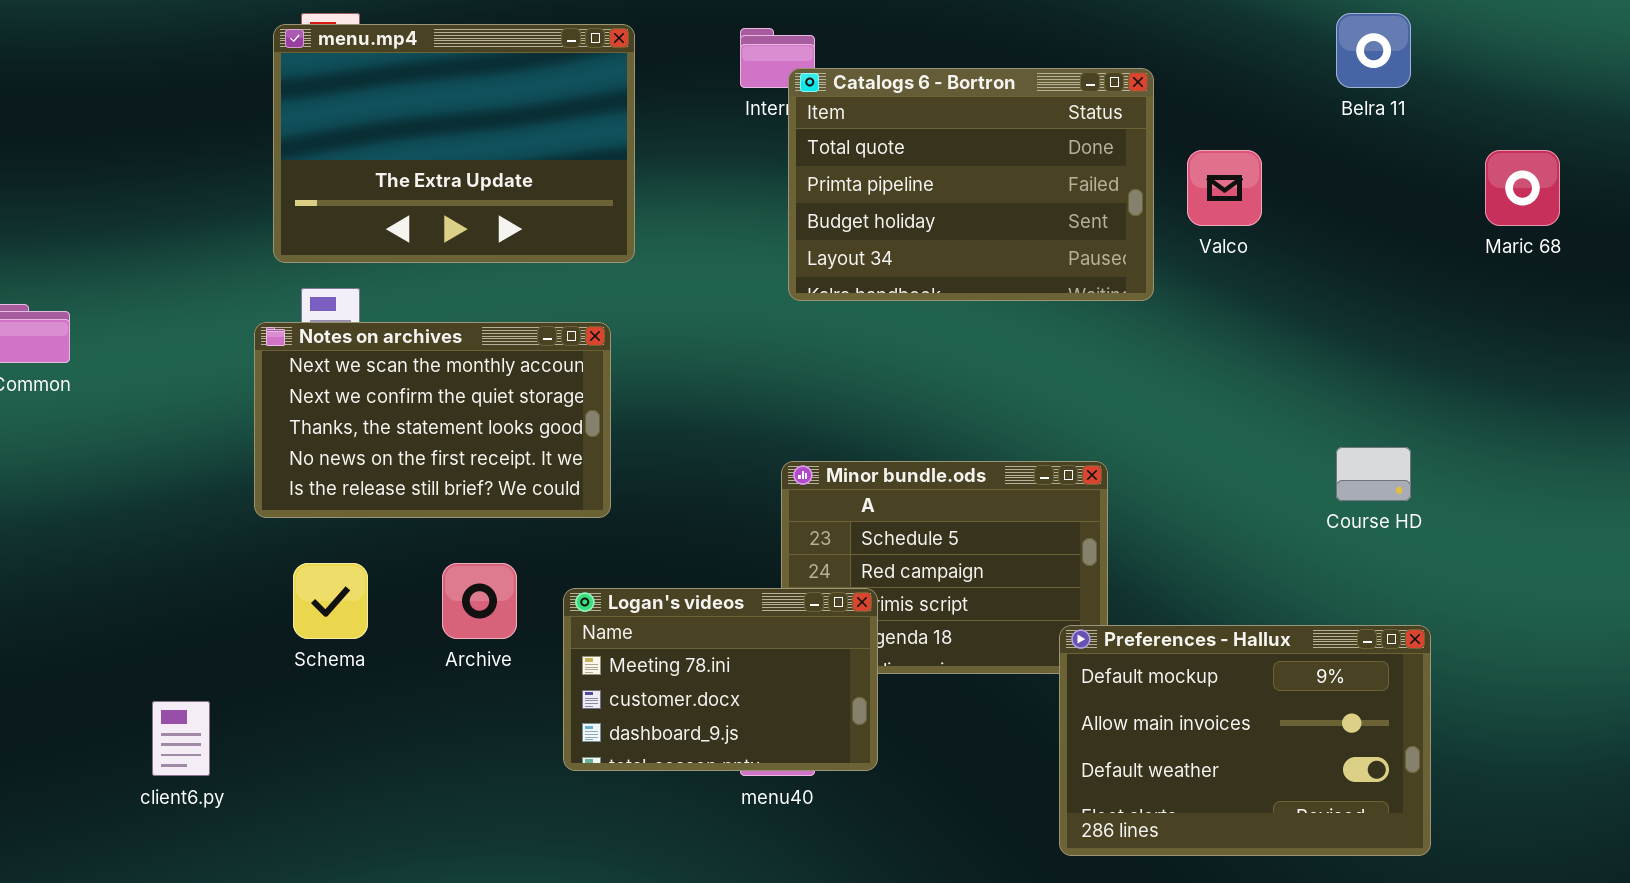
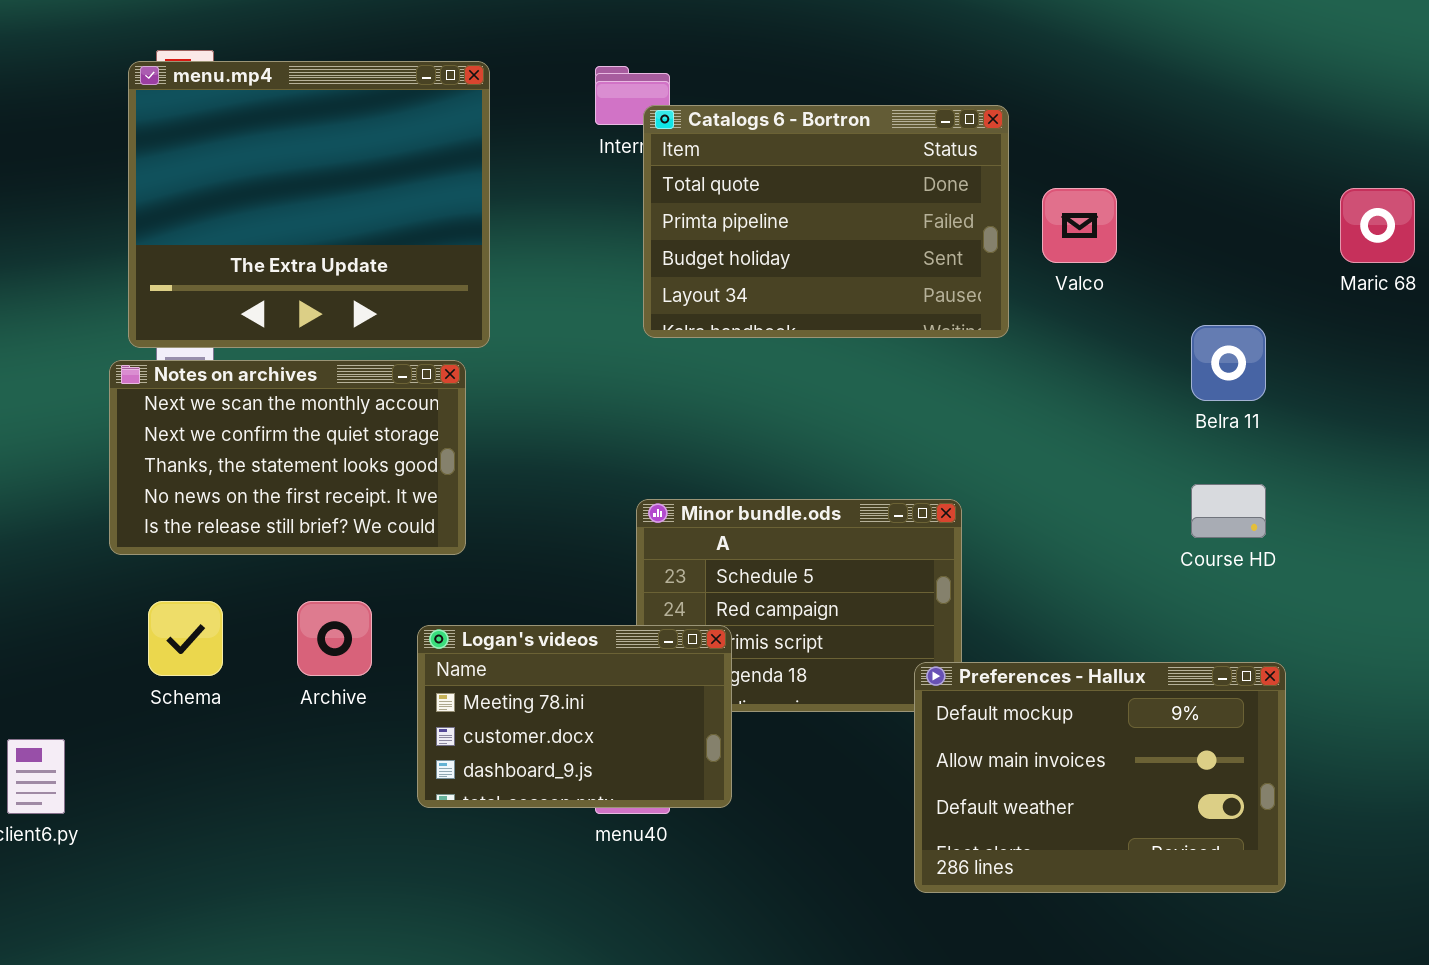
Belra 11: [1336,13,1411,88] -> [1191,325,1266,401], moved
menu.mp4: [273,24,635,263] -> [128,61,490,348], resized

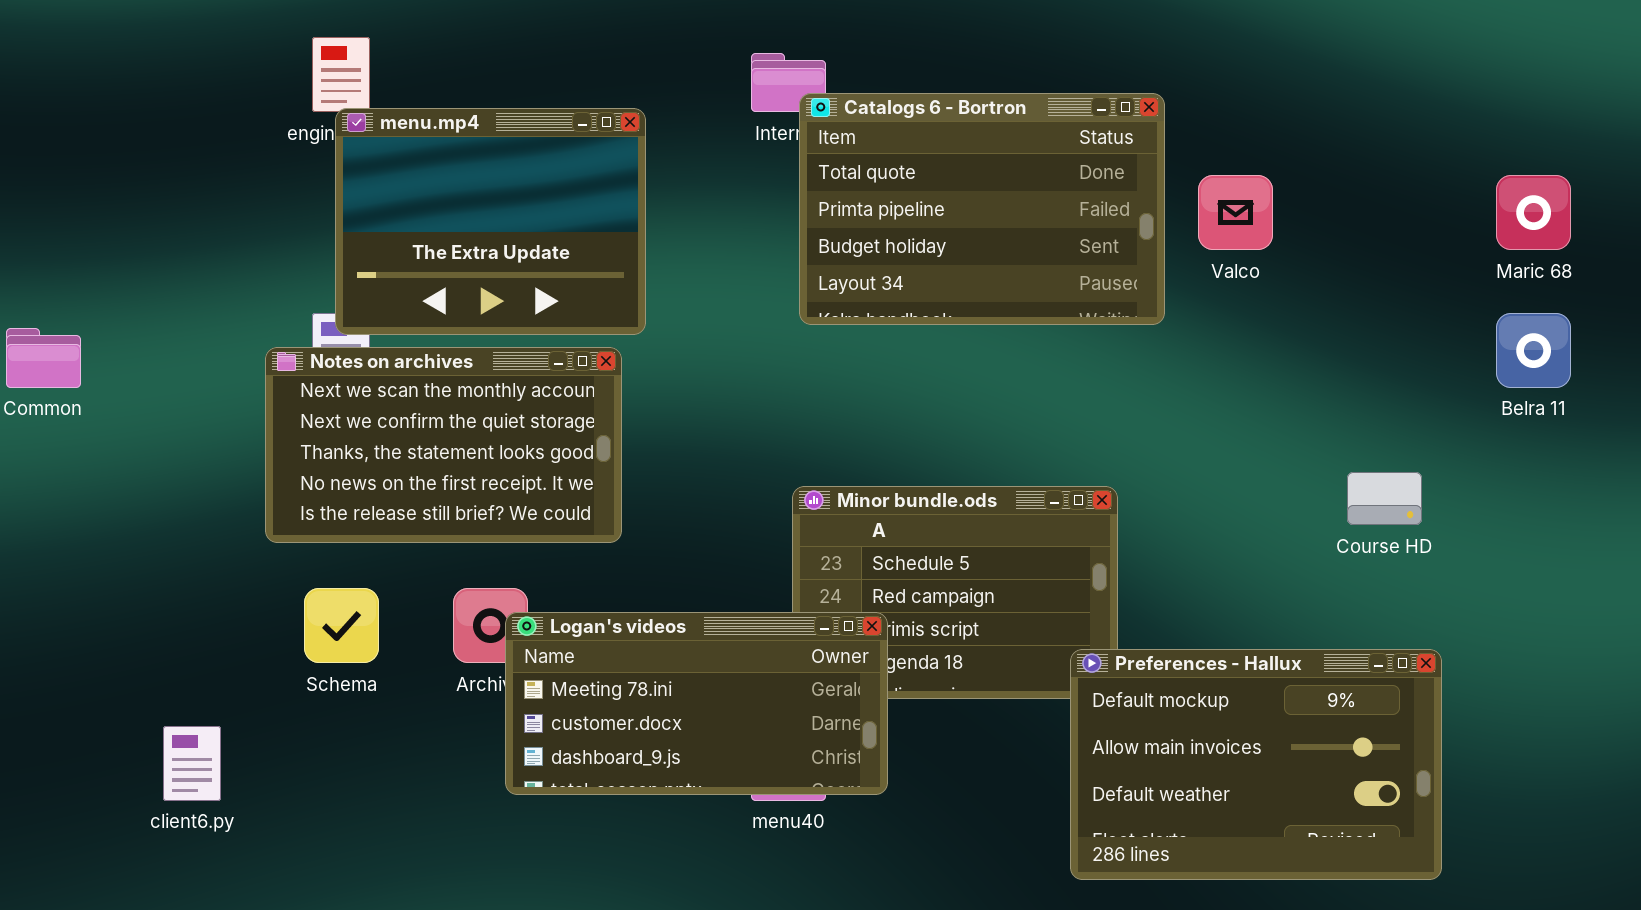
menu.mp4: [128,61,490,348] -> [335,108,646,335], resized
Belra 11: [1191,325,1266,401] -> [1496,313,1571,388], moved
Logan's videos: [417,625,732,808] -> [505,612,888,795], resized

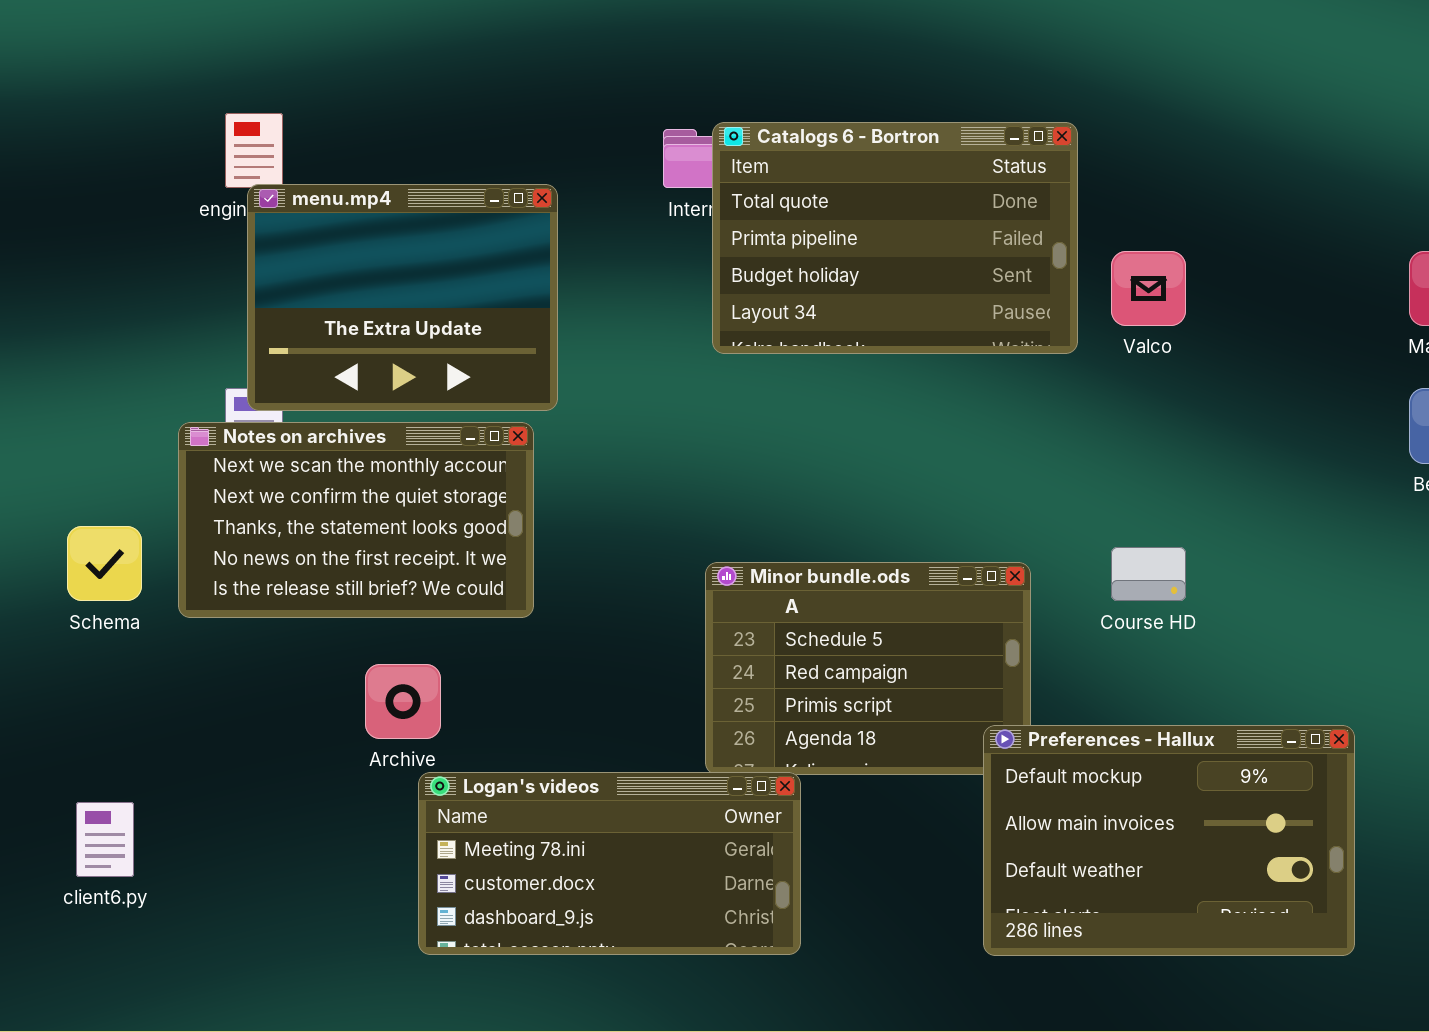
Catalogs 6 - Bortron: [799,93,1165,325] -> [712,122,1078,354], moved
Course HD: [1347,472,1422,525] -> [1111,547,1186,601], moved
Schema: [304,588,379,663] -> [67,526,142,601], moved
Logan's videos: [505,612,888,795] -> [418,772,801,955], moved

